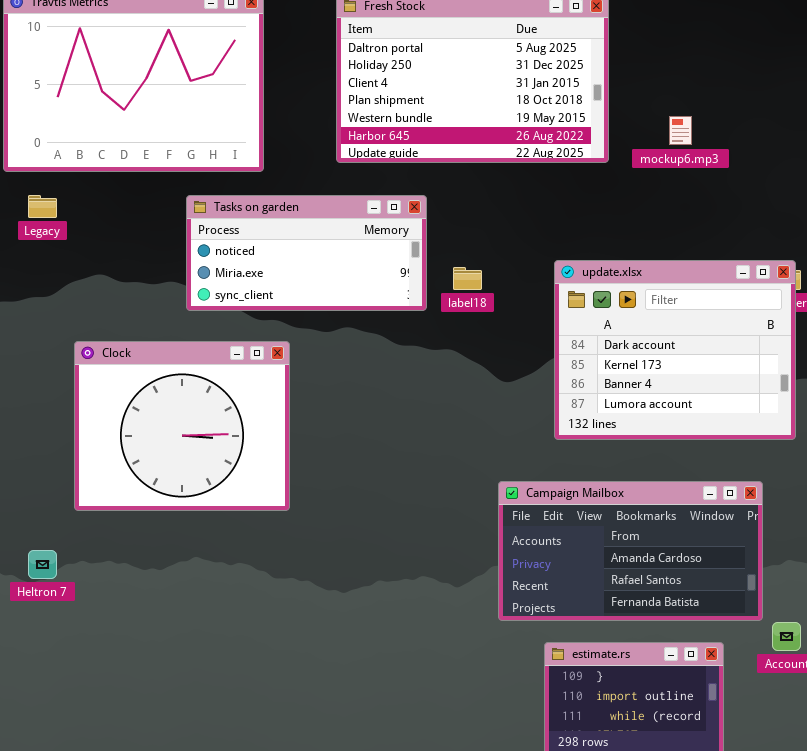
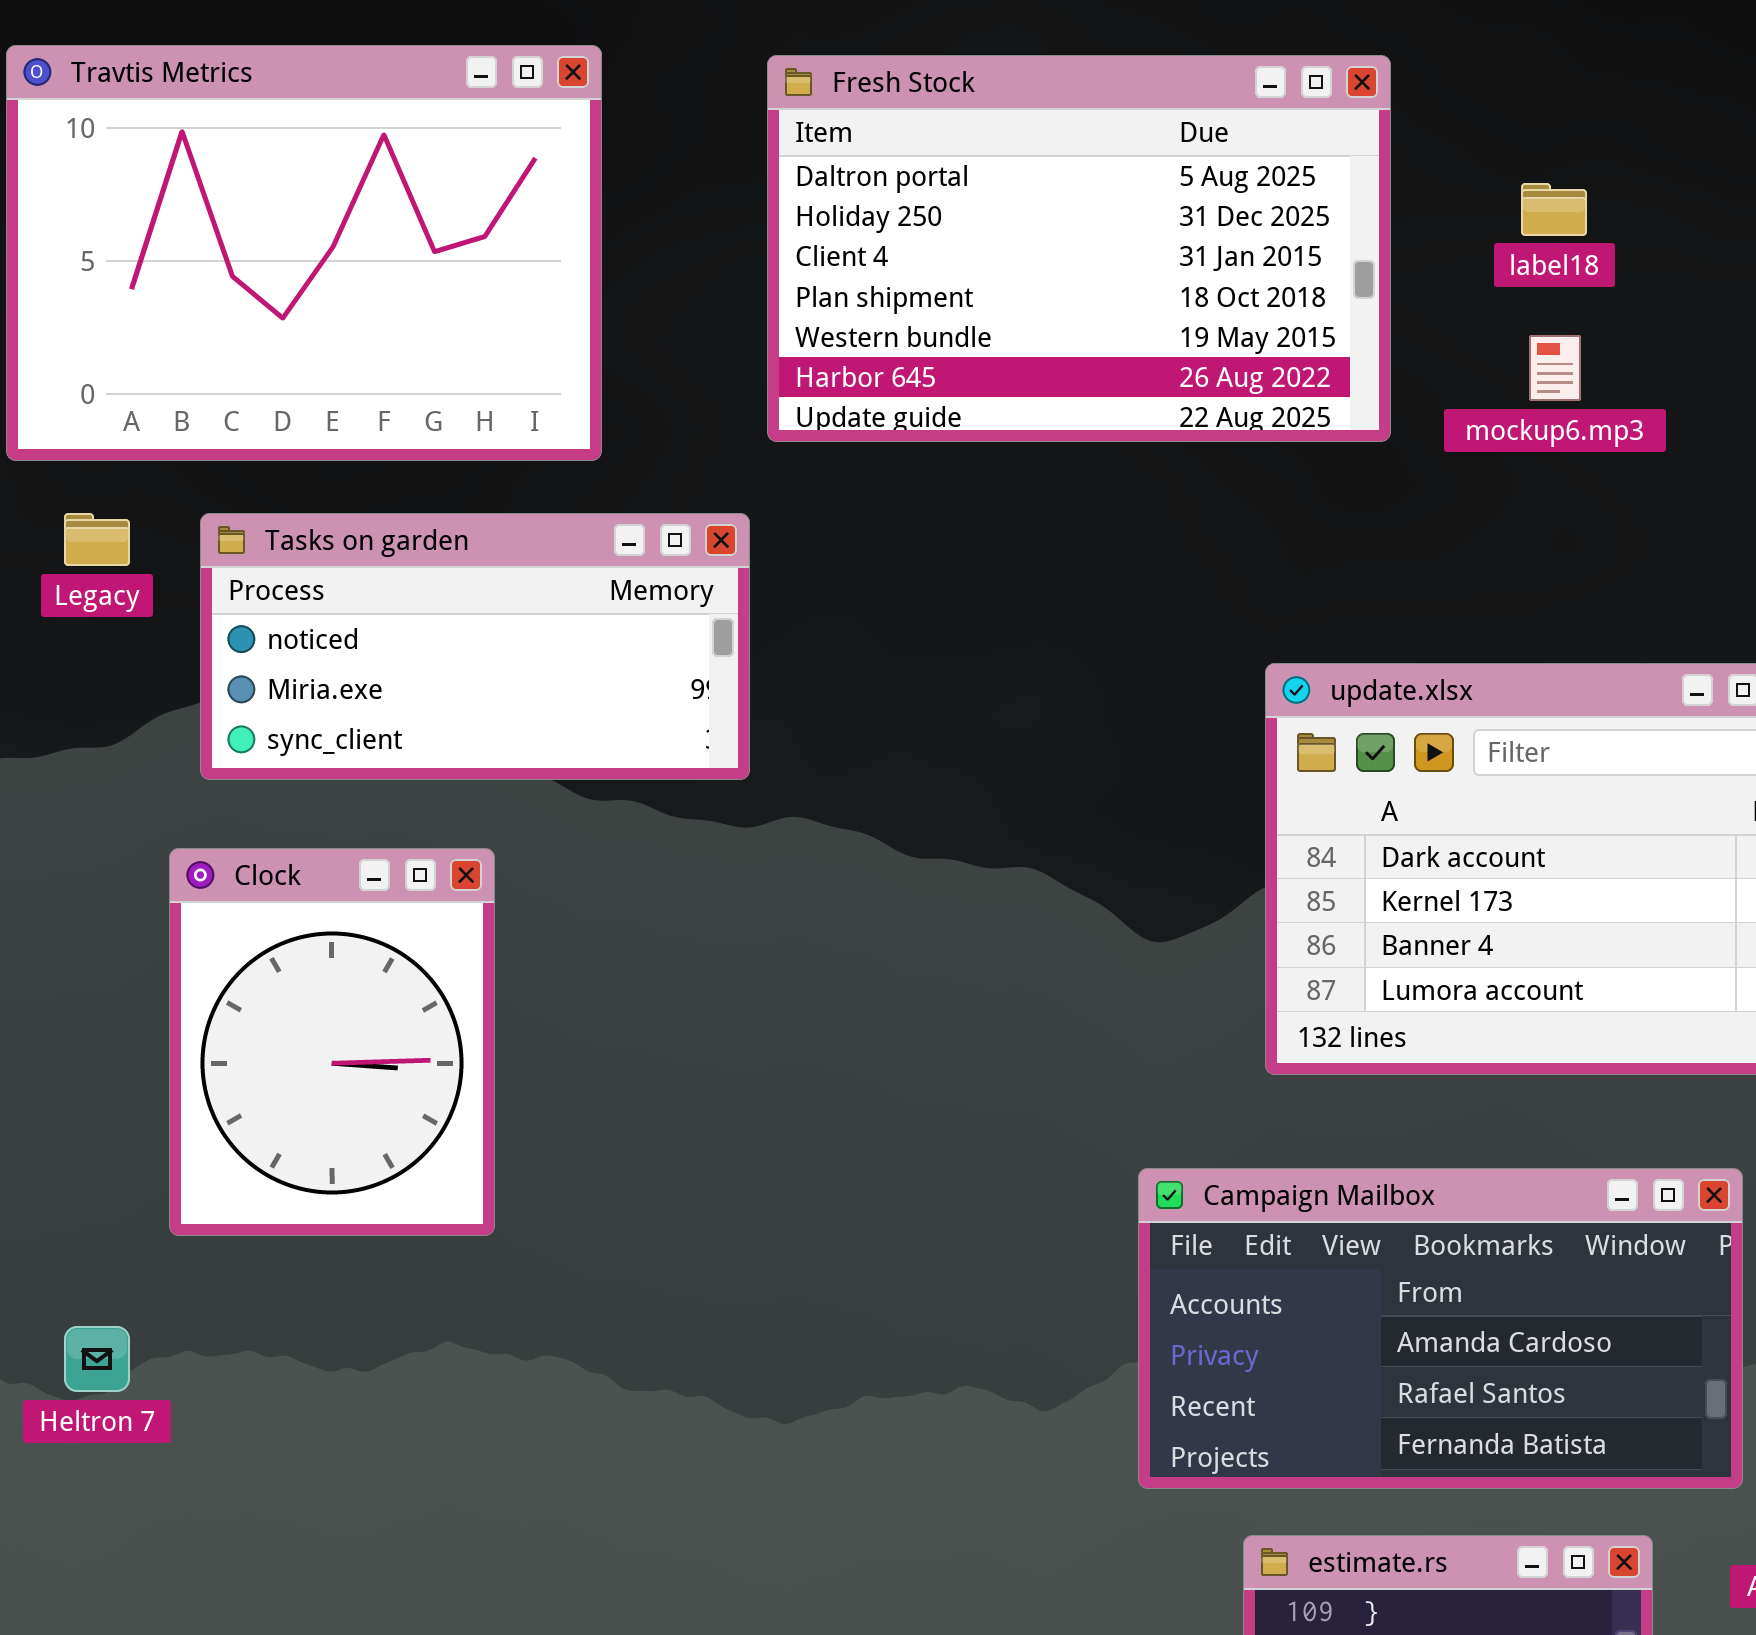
Tasks on garden: [186,195,427,311] -> [200,513,750,780], moved
label18: [453,267,482,290] -> [1521,183,1587,236], moved
Clock: [74,341,290,511] -> [169,848,495,1236], resized

